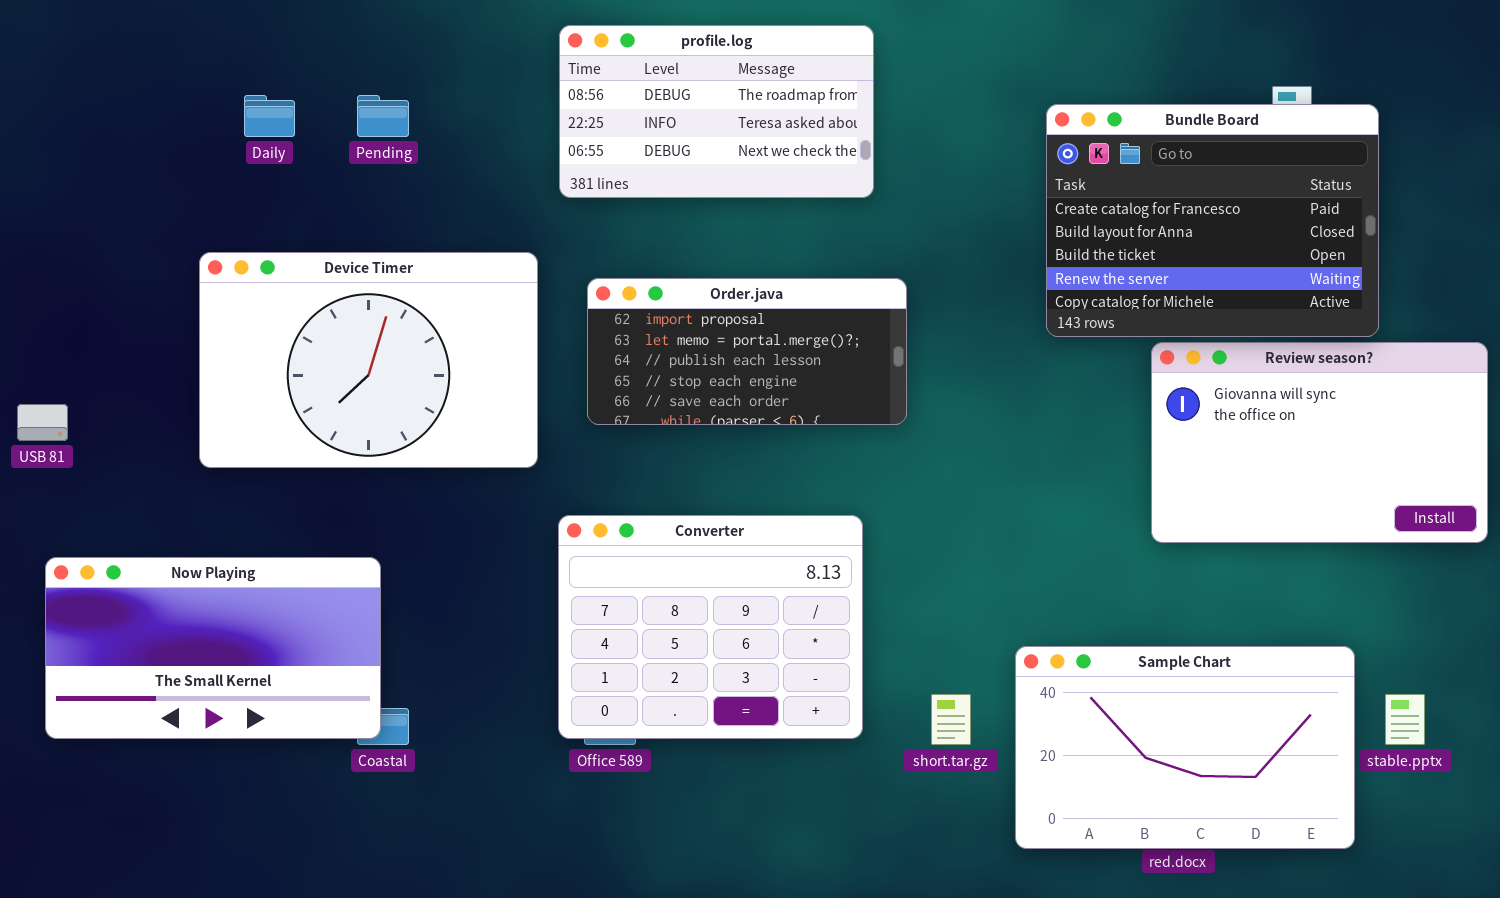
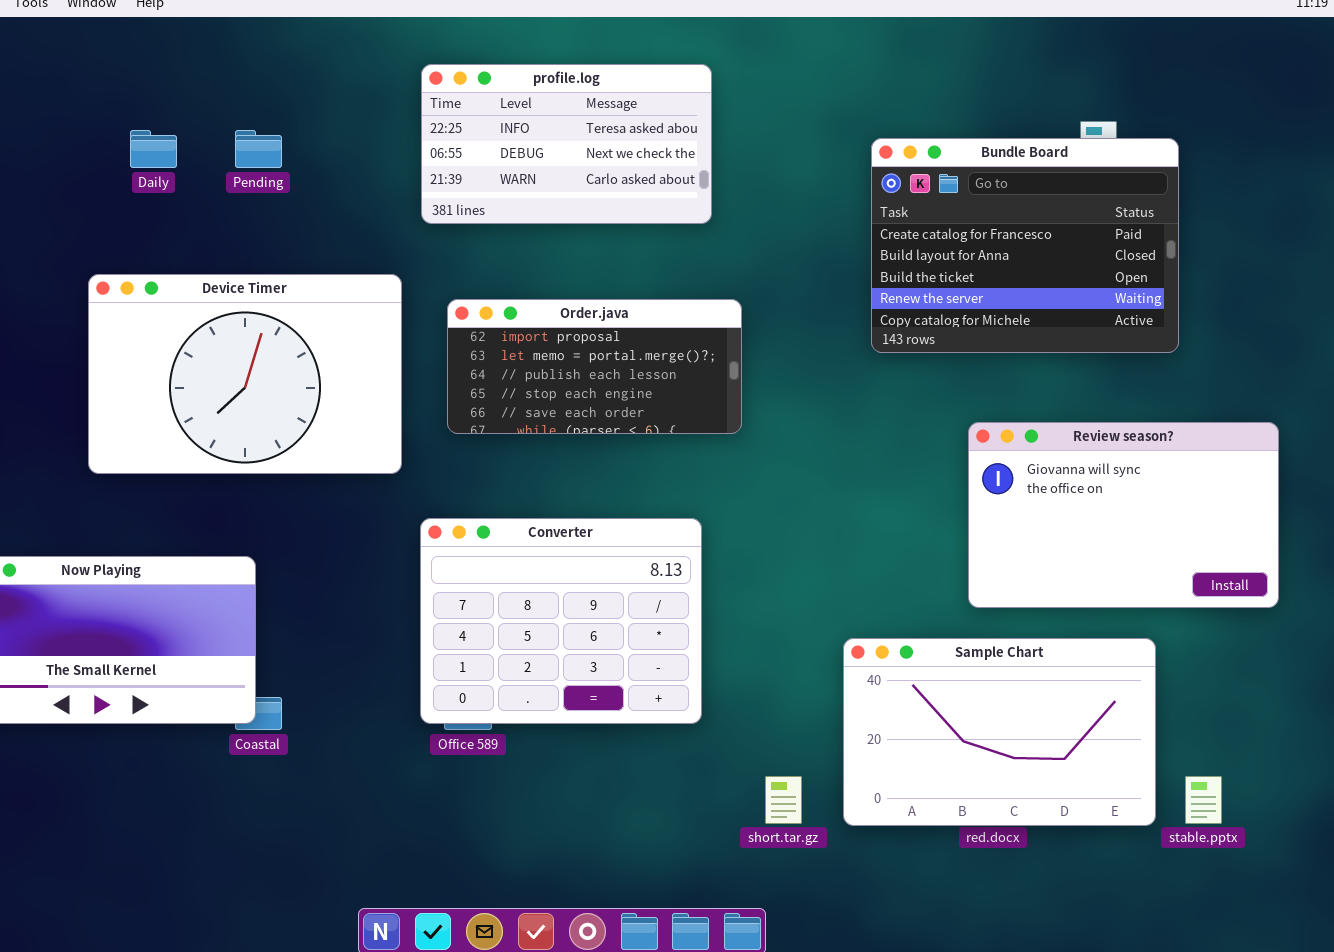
profile.log: [559,25,874,198] -> [421,64,712,224], scrolled down 1 row
Review season?: [1151,342,1488,543] -> [968,422,1279,608], moved
short.tar.gz: [931,694,971,745] -> [765,776,802,824], moved
stable.pptx: [1385,694,1425,745] -> [1185,776,1222,824], moved

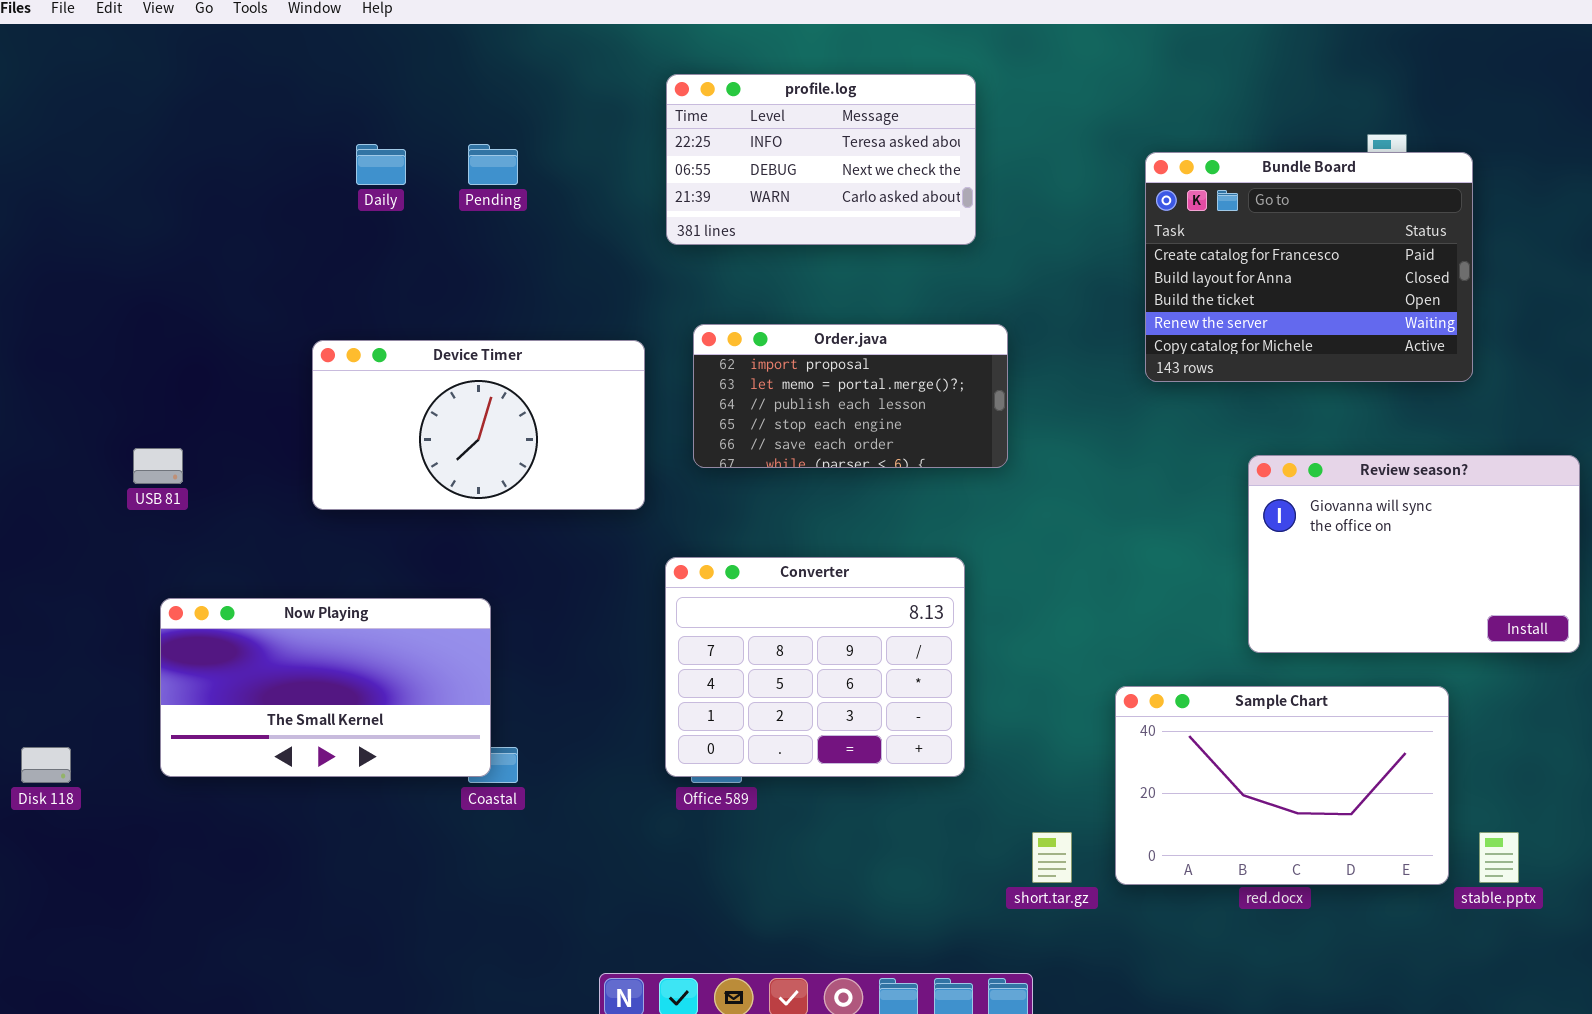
Device Timer: [88,274,402,474] -> [312,340,645,510], resized

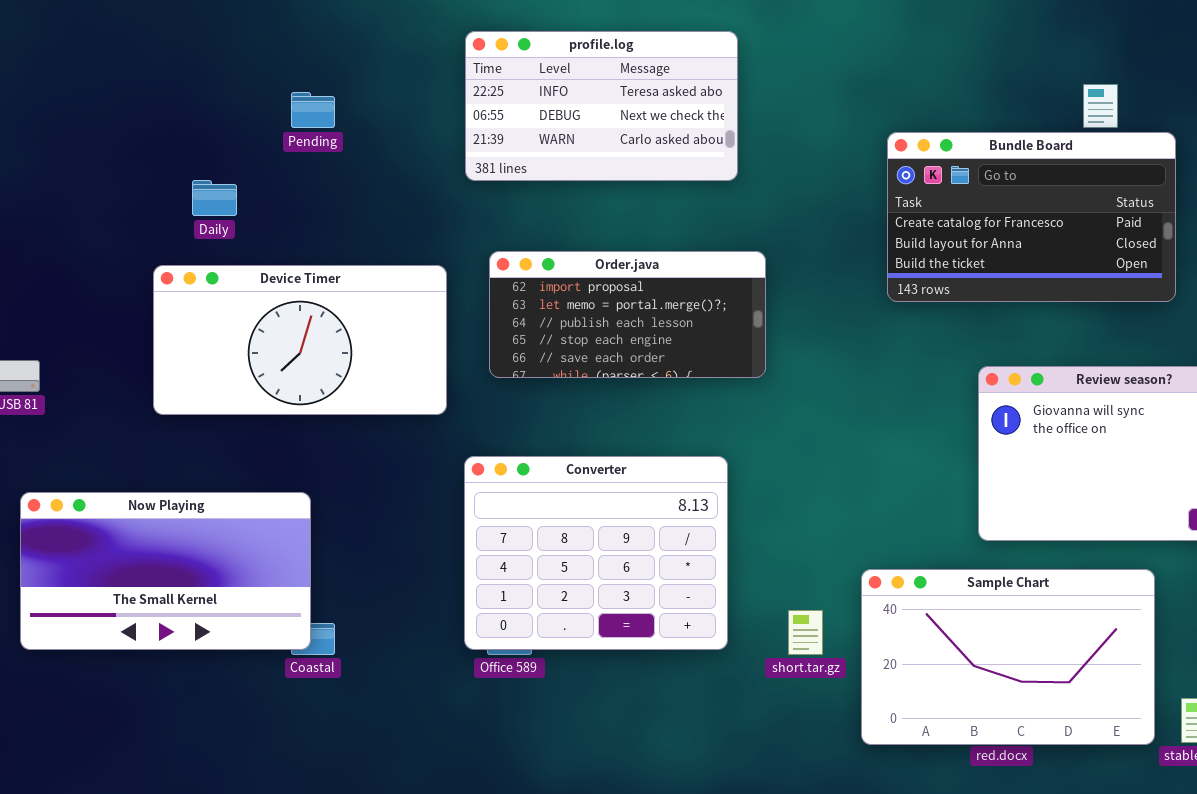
Daily: [356,144,406,185] -> [192,180,237,216], moved
Bundle Board: [1145,152,1473,382] -> [887,132,1176,302], resized
short.tar.gz: [1032,832,1072,883] -> [788,610,823,655], moved

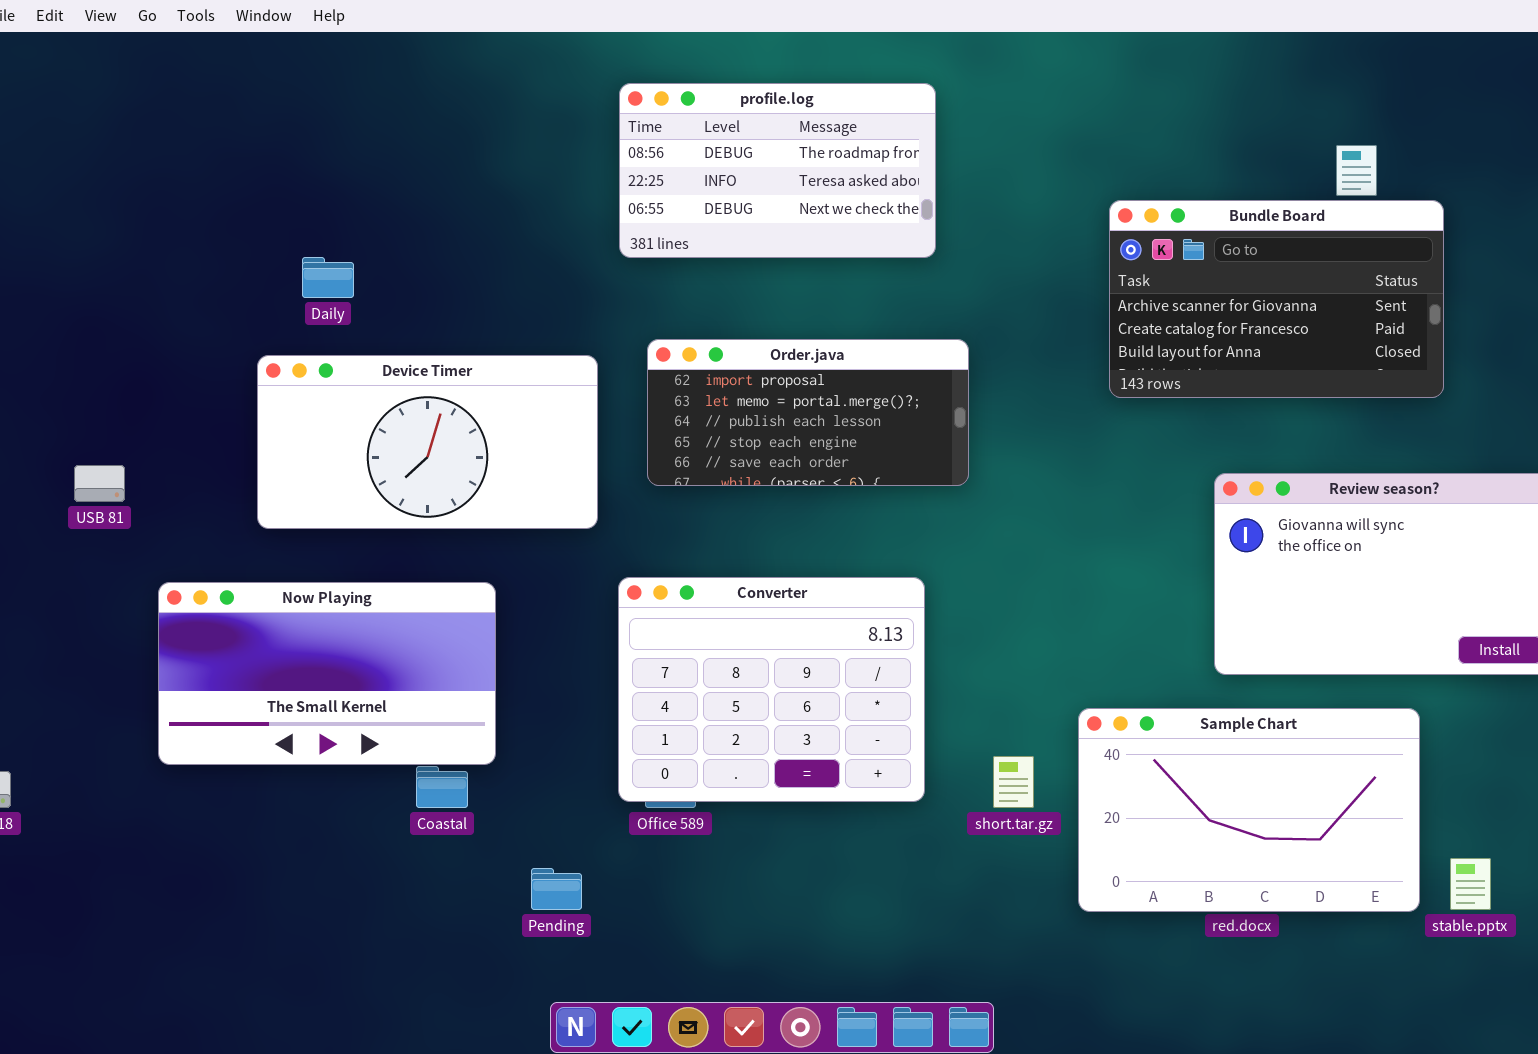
profile.log: [465,31,738,181] -> [619,83,936,258], scrolled up 1 row
Pending: [291,92,335,128] -> [531,868,582,910], moved
Bundle Board: [887,132,1176,302] -> [1109,200,1444,398], scrolled up 1 row
Now Playing: [20,492,311,650] -> [158,582,496,765], moved

